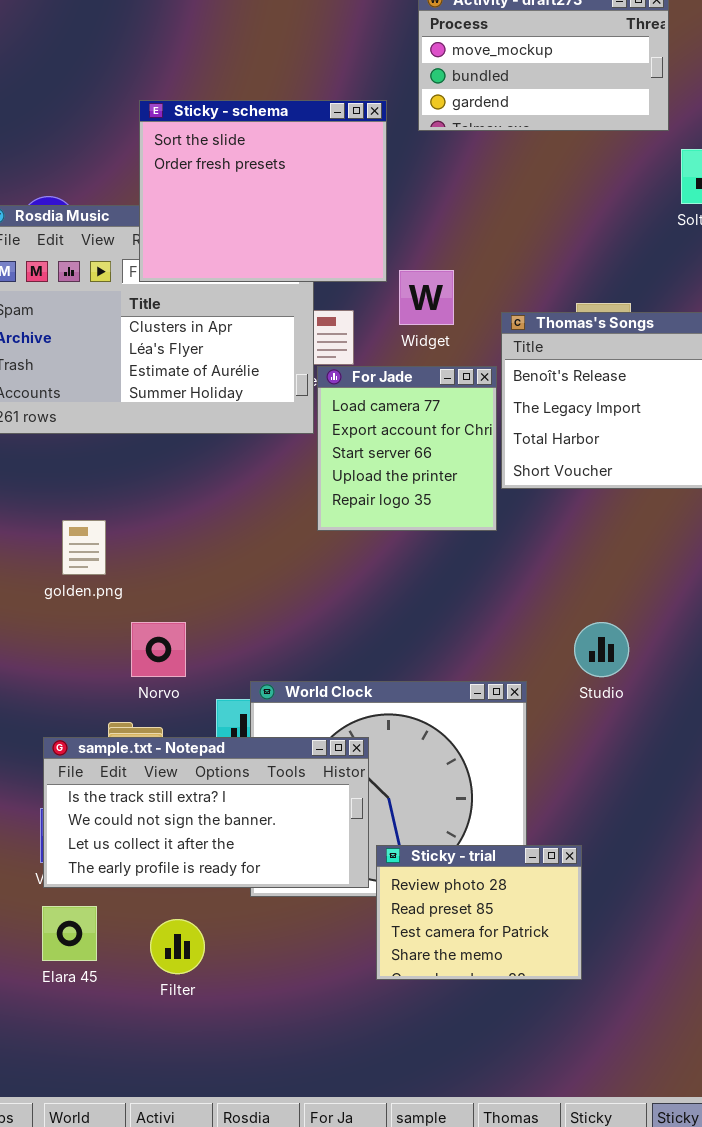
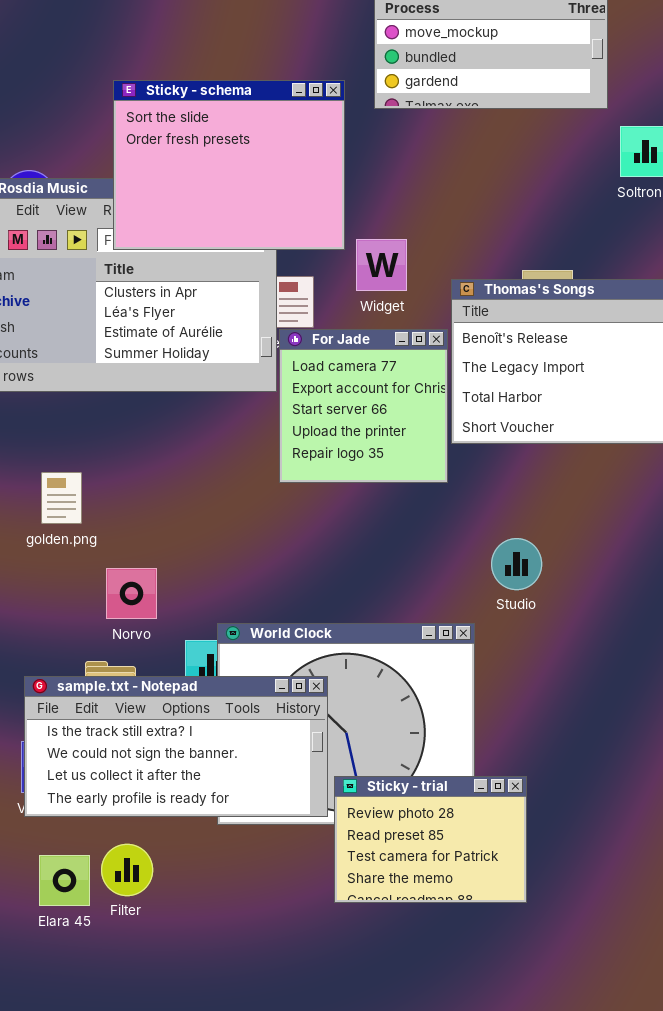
Studio: [574,622,629,677] -> [491,538,542,590], moved
Elara 45: [42,906,97,961] -> [39,855,90,906], moved
Filter: [150,919,205,974] -> [101,844,153,896], moved

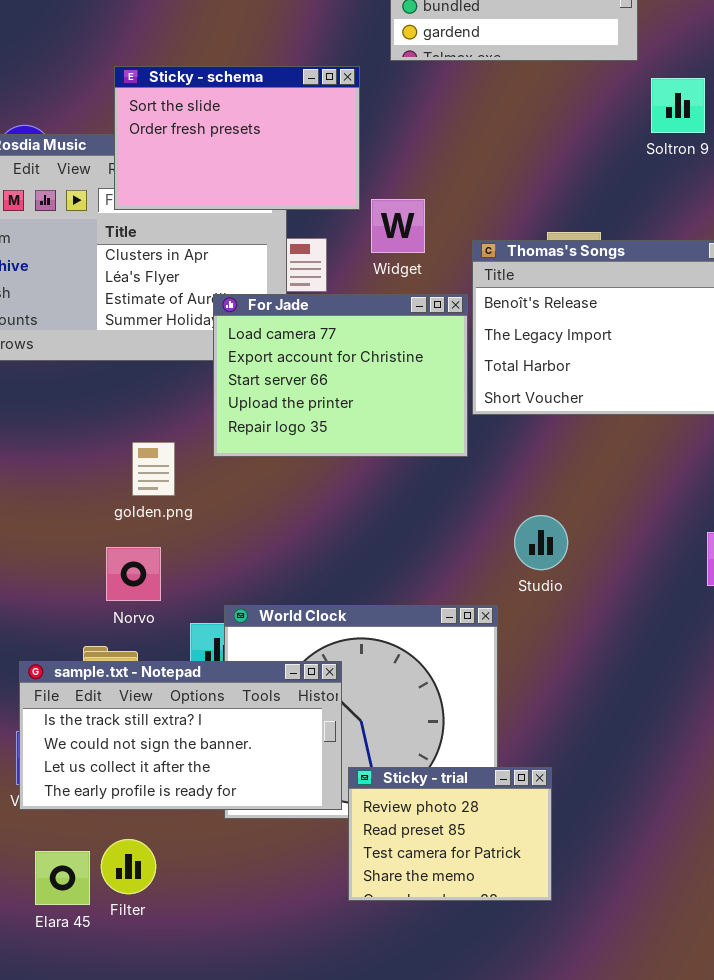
Sticky - schema: [113,80,345,250] -> [114,66,360,210], resized
For Jade: [279,329,448,483] -> [213,294,468,457], resized
golden.png: [41,472,82,524] -> [132,442,175,496], moved

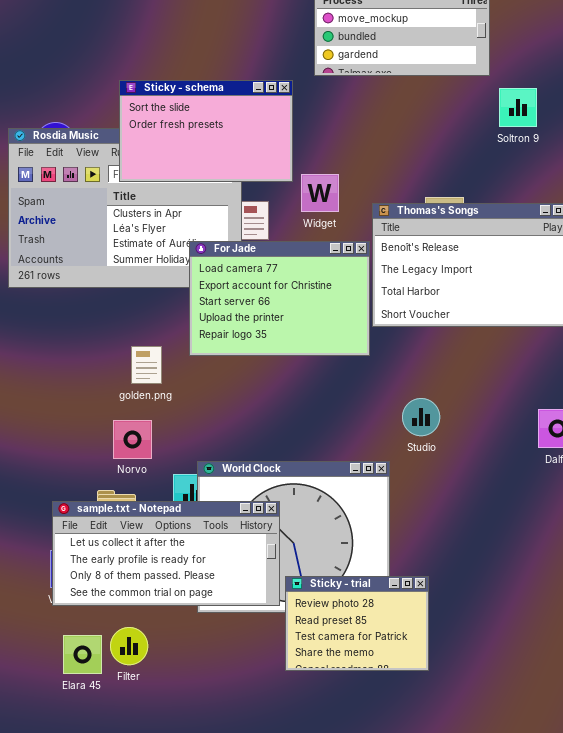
sample.txt - Notepad: [19,661,342,810] -> [52,501,280,606], scrolled down 2 rows

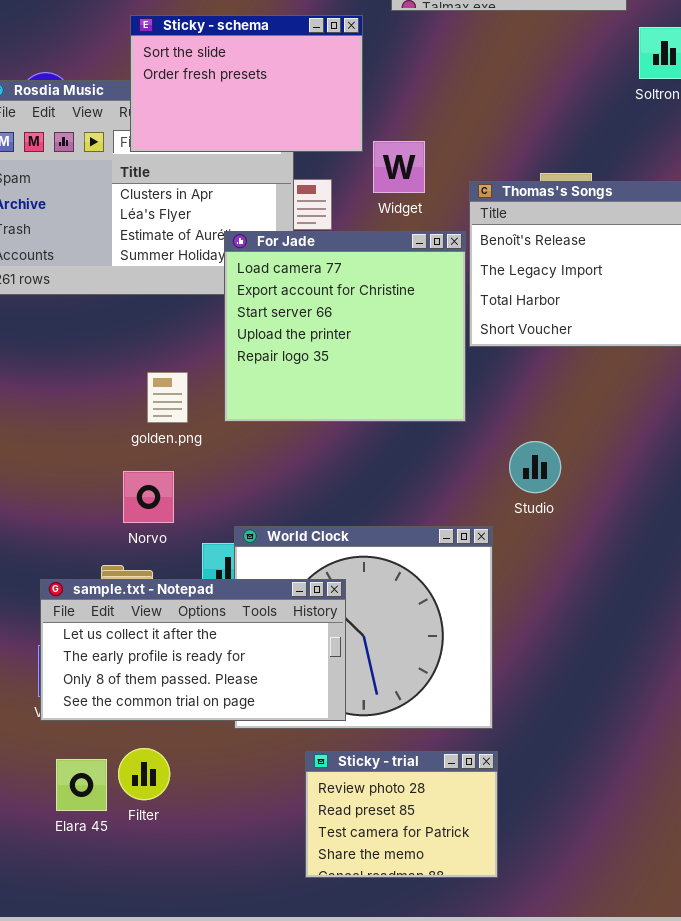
For Jade: [189,241,370,356] -> [224,231,466,422], resized
Sticky - trial: [285,576,429,671] -> [305,751,498,878], moved

